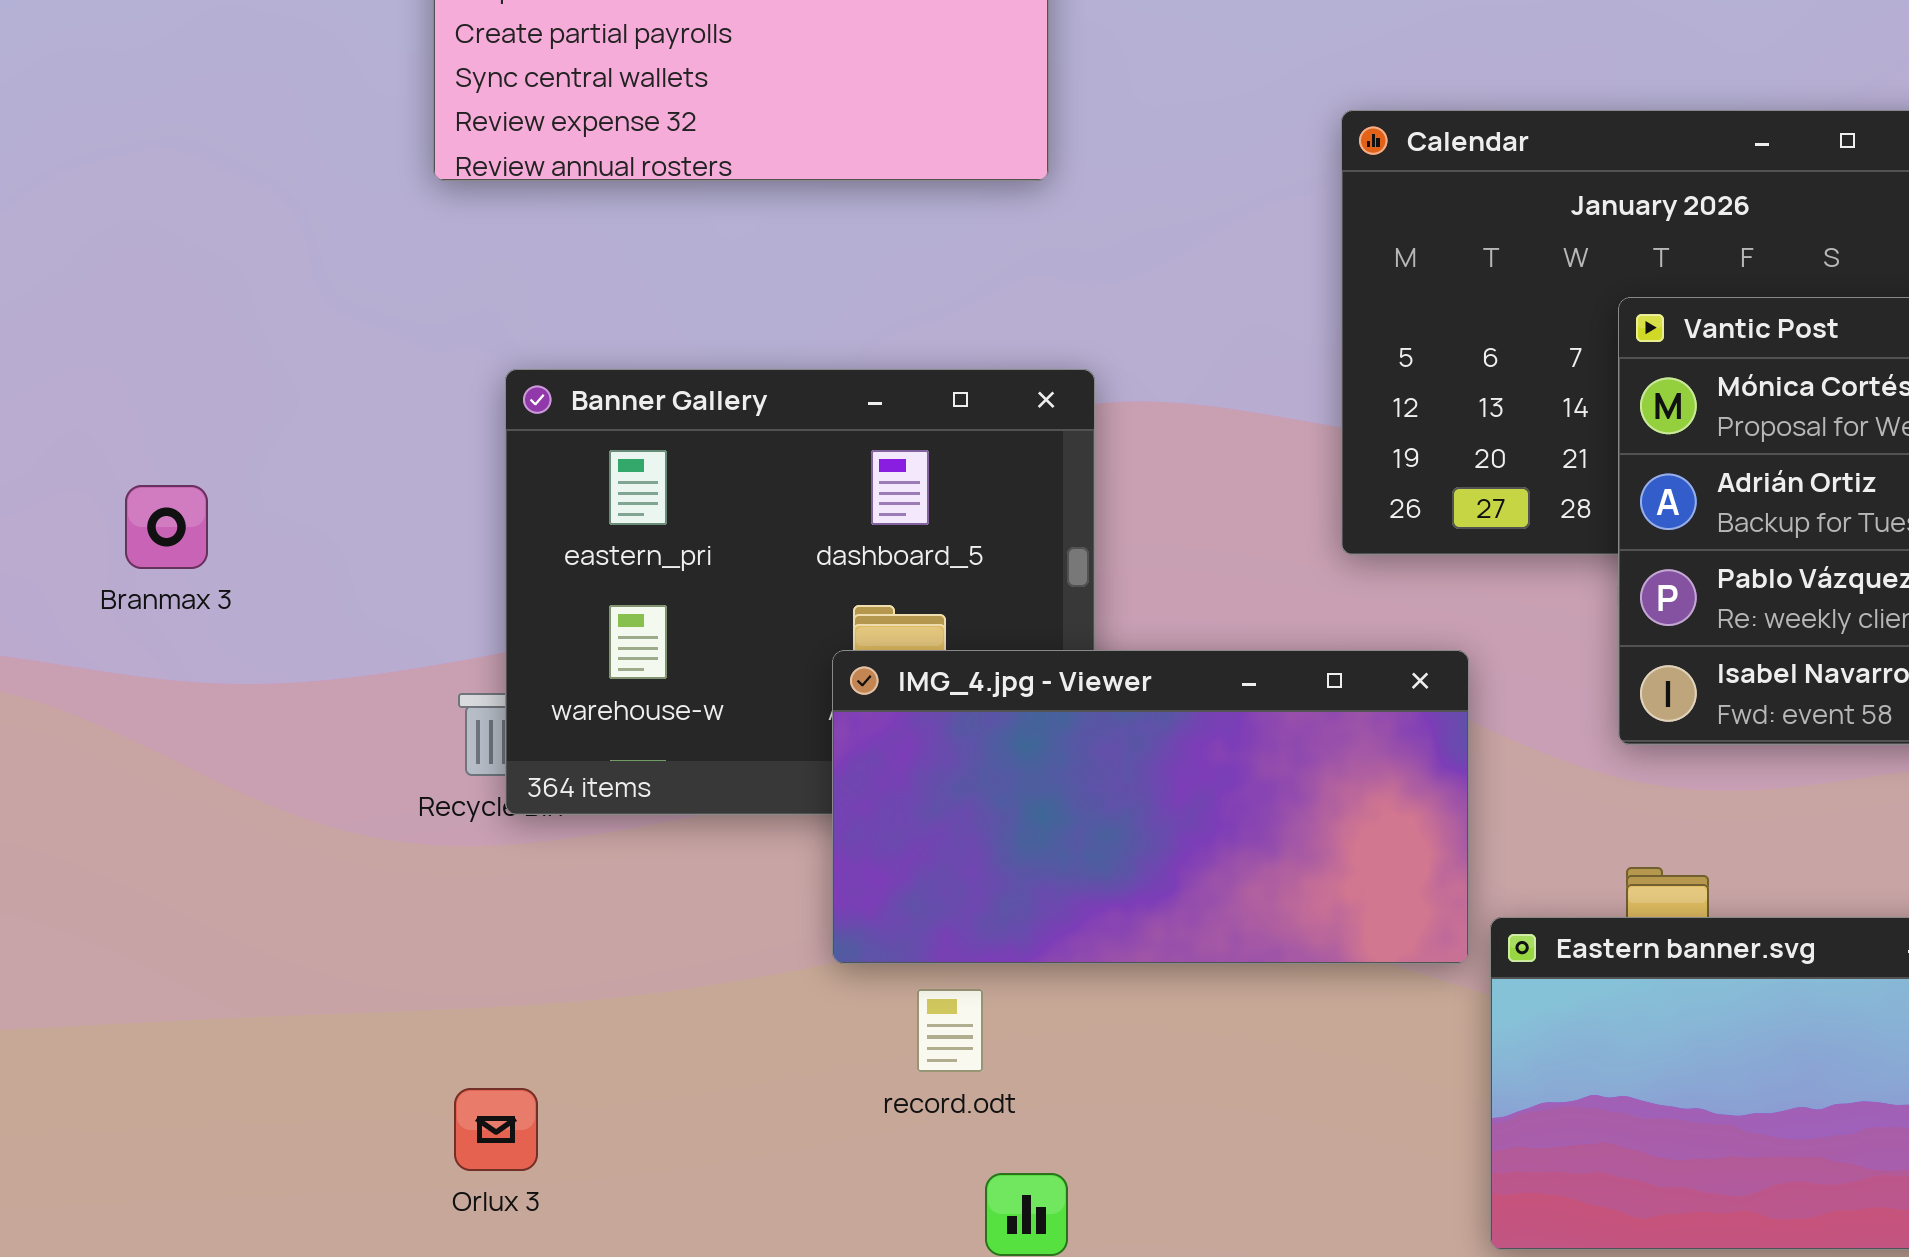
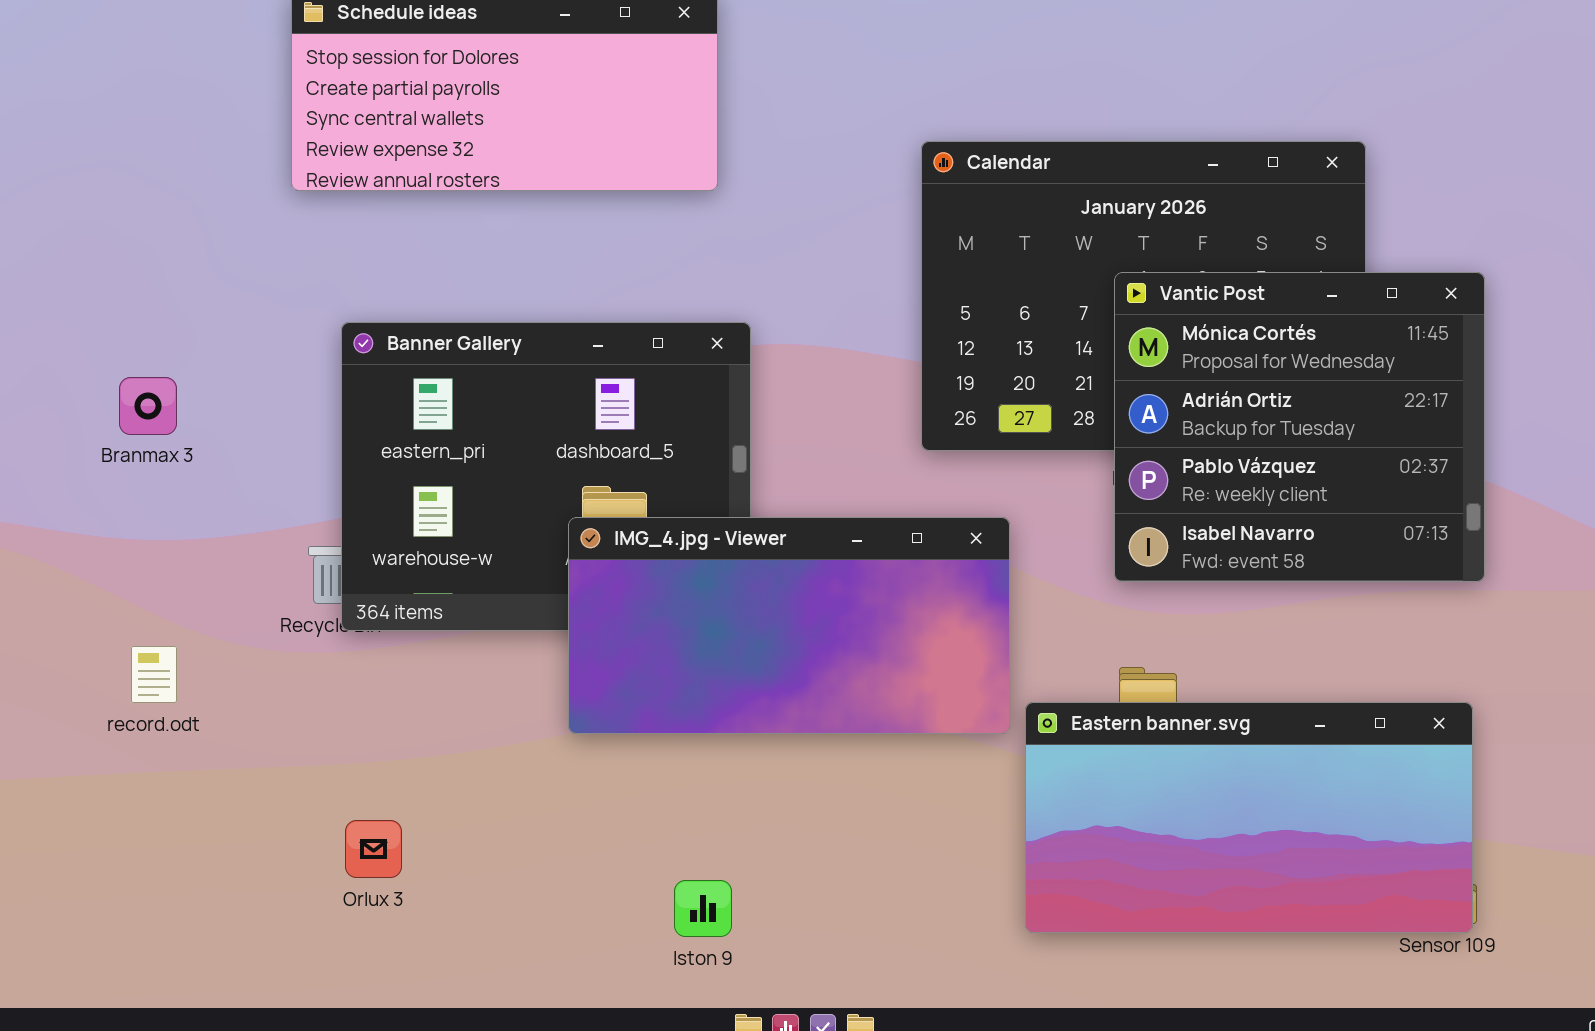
Branmax 3: [125,485,208,569] -> [119,377,177,435], moved
record.odt: [917,989,983,1072] -> [131,646,177,703], moved
Orlux 3: [454,1088,538,1171] -> [345,820,402,878], moved

